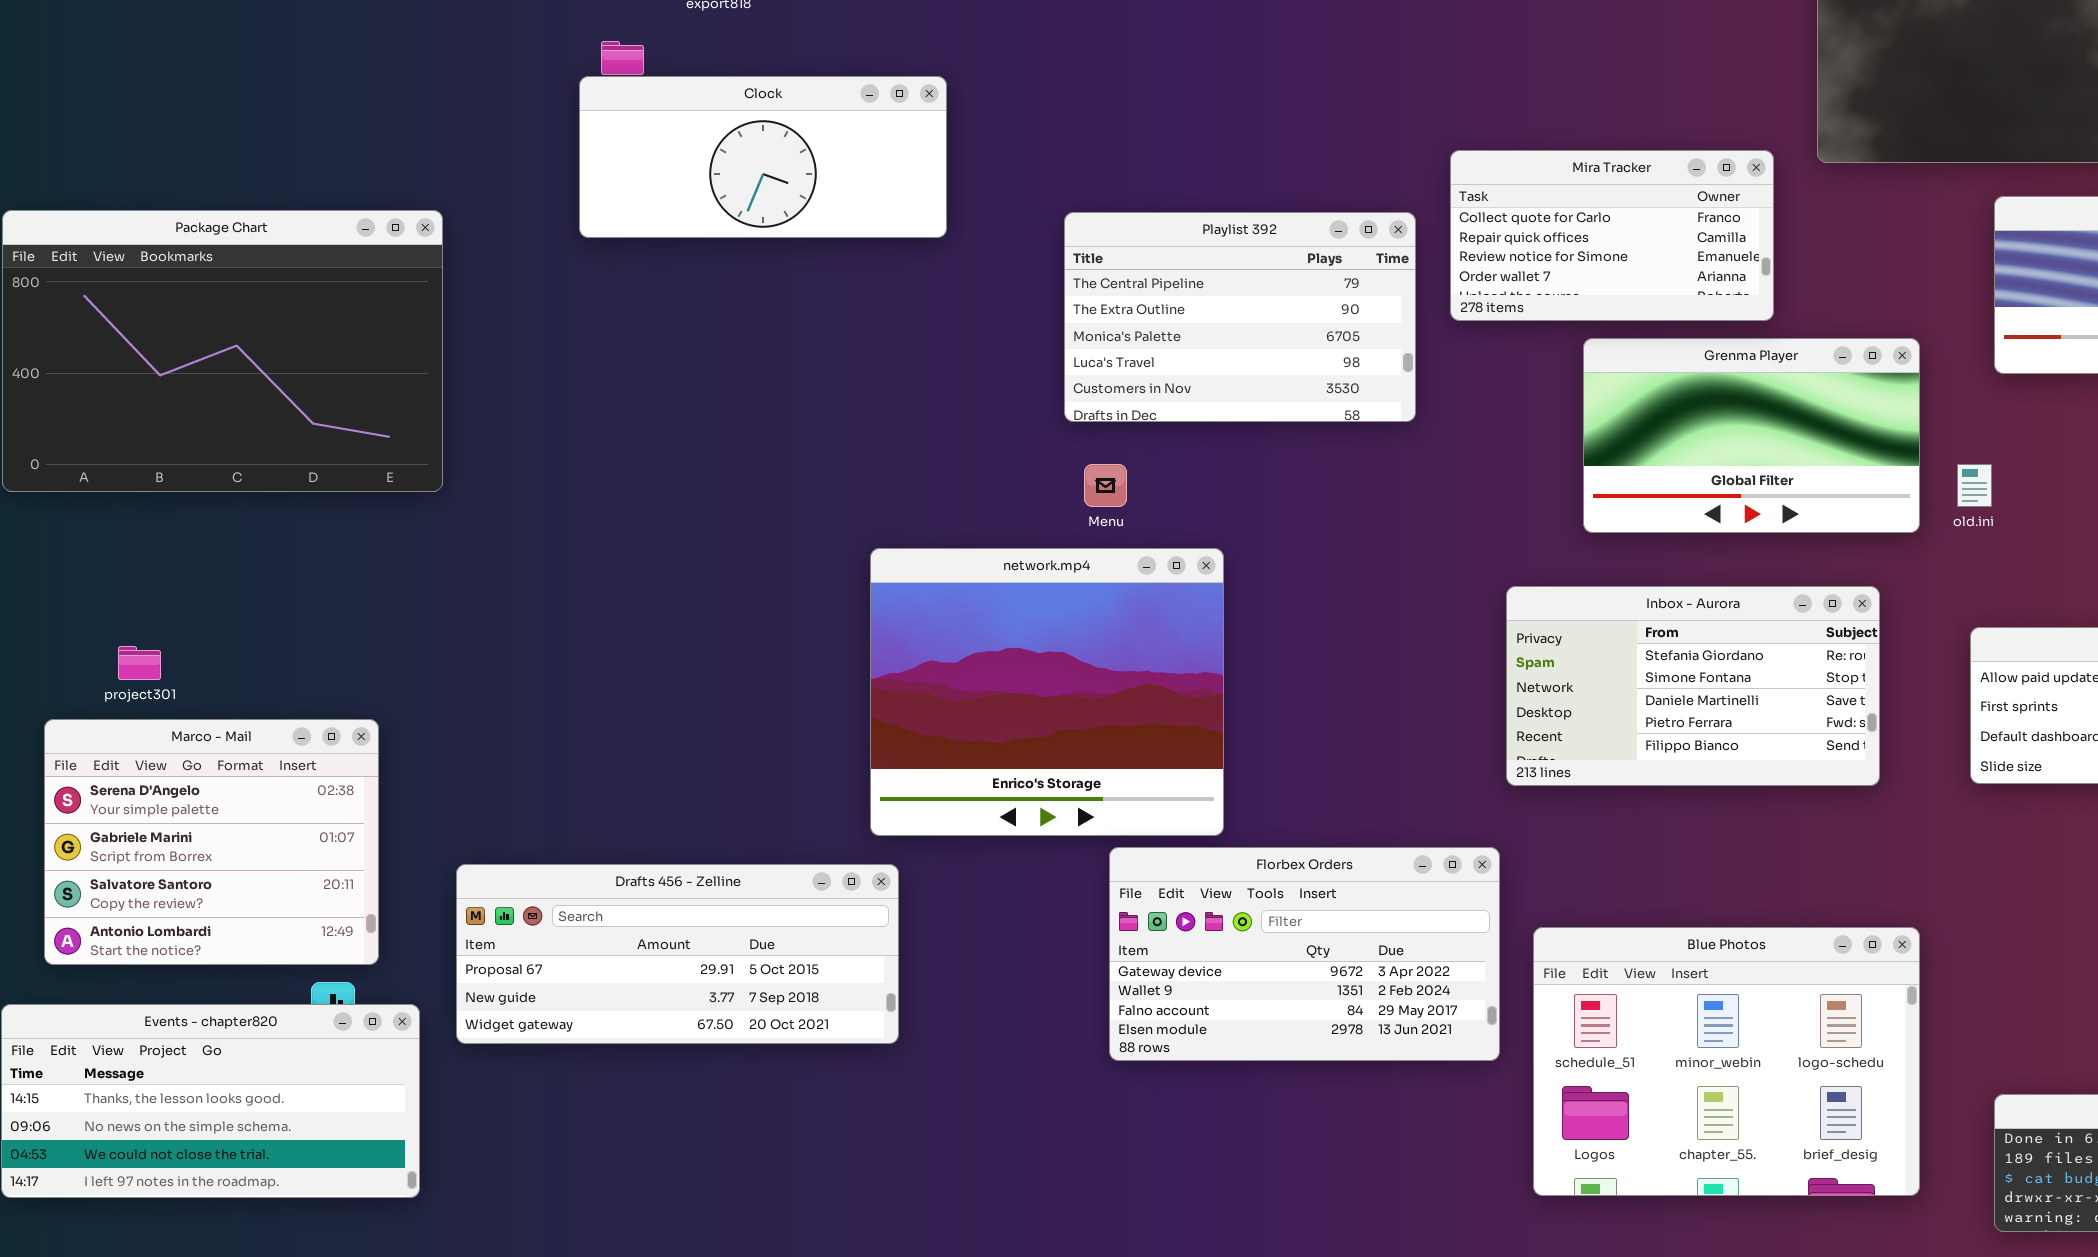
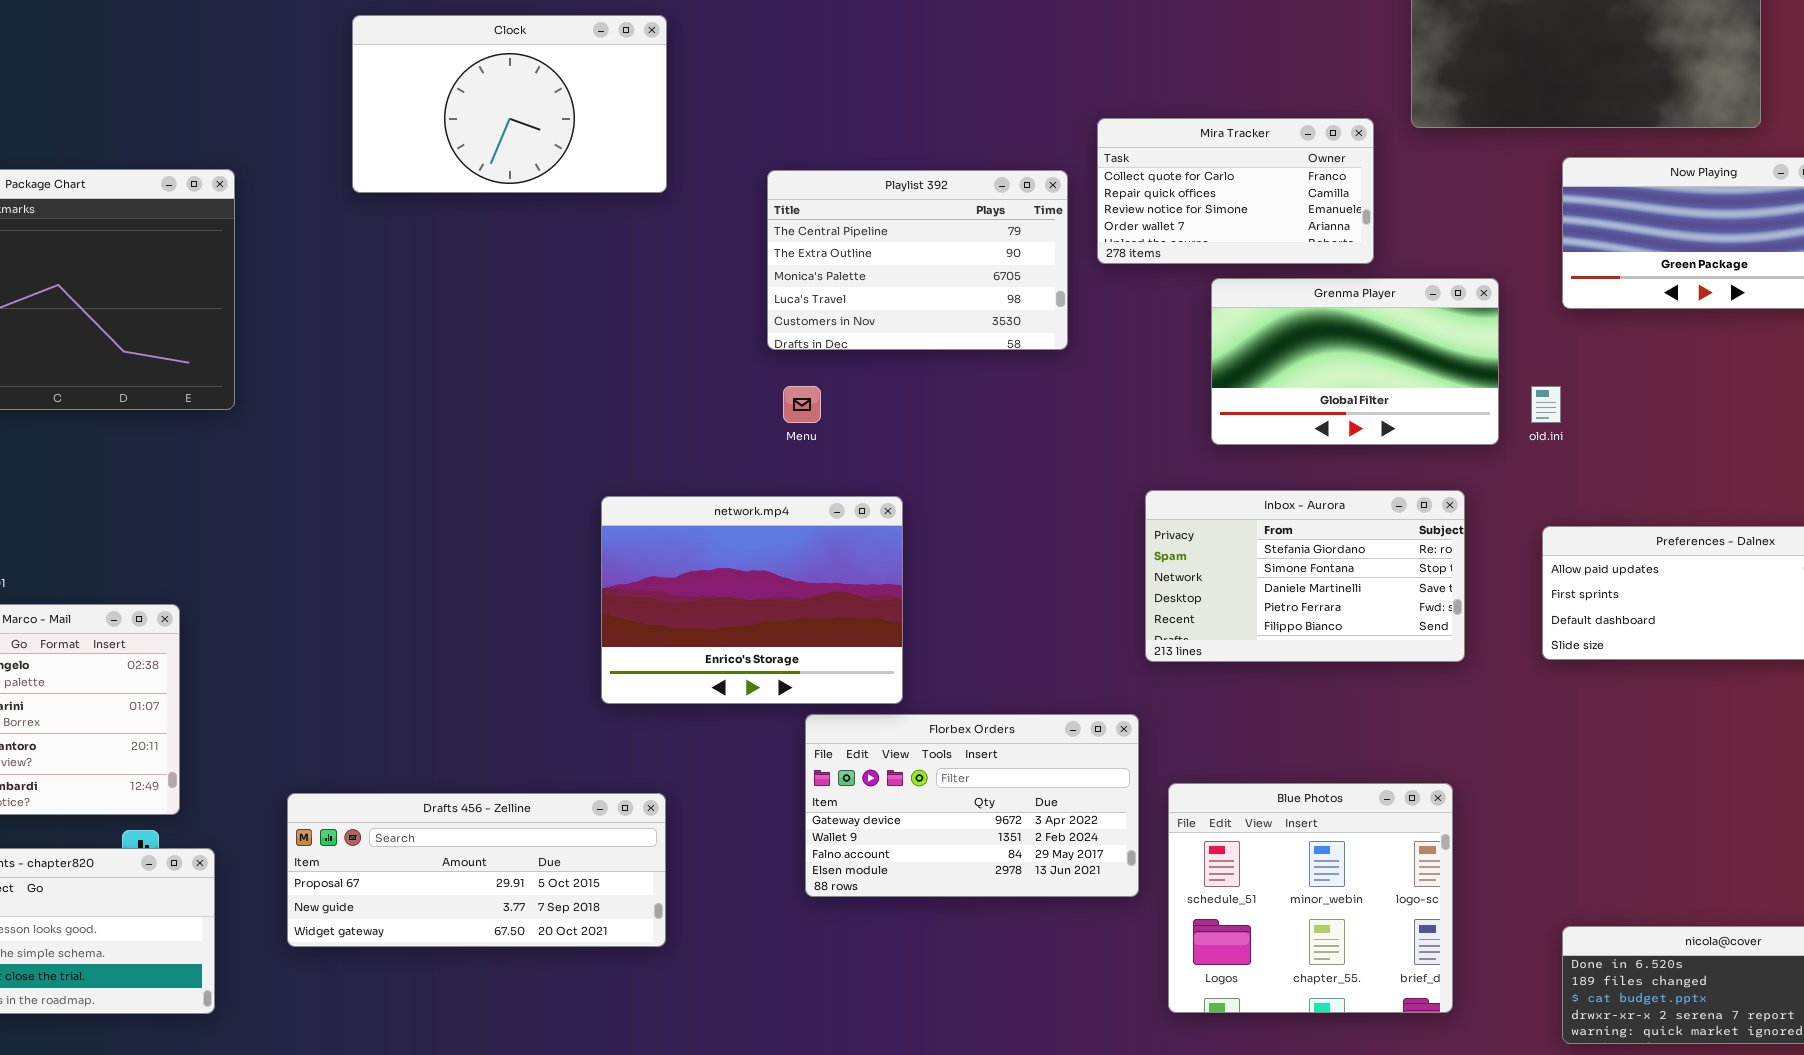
Clock: [579,76,947,238] -> [352,15,667,193], resized
network.mp4: [870,548,1224,836] -> [601,496,903,704], resized
Drafts 456 - Zelline: [456,864,899,1044] -> [287,793,666,947], moved
Blue Photos: [1533,927,1920,1196] -> [1168,783,1453,1013], resized

